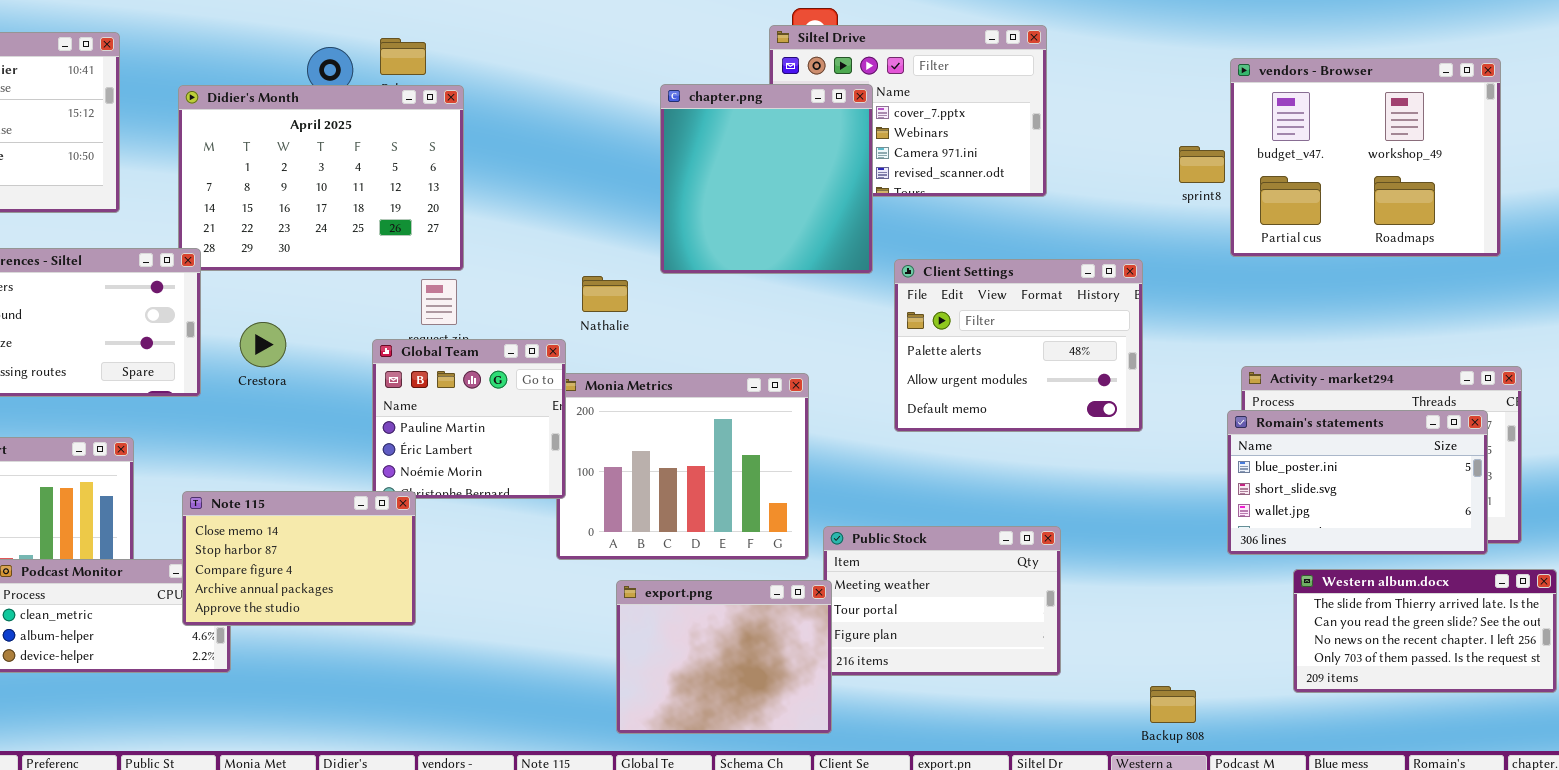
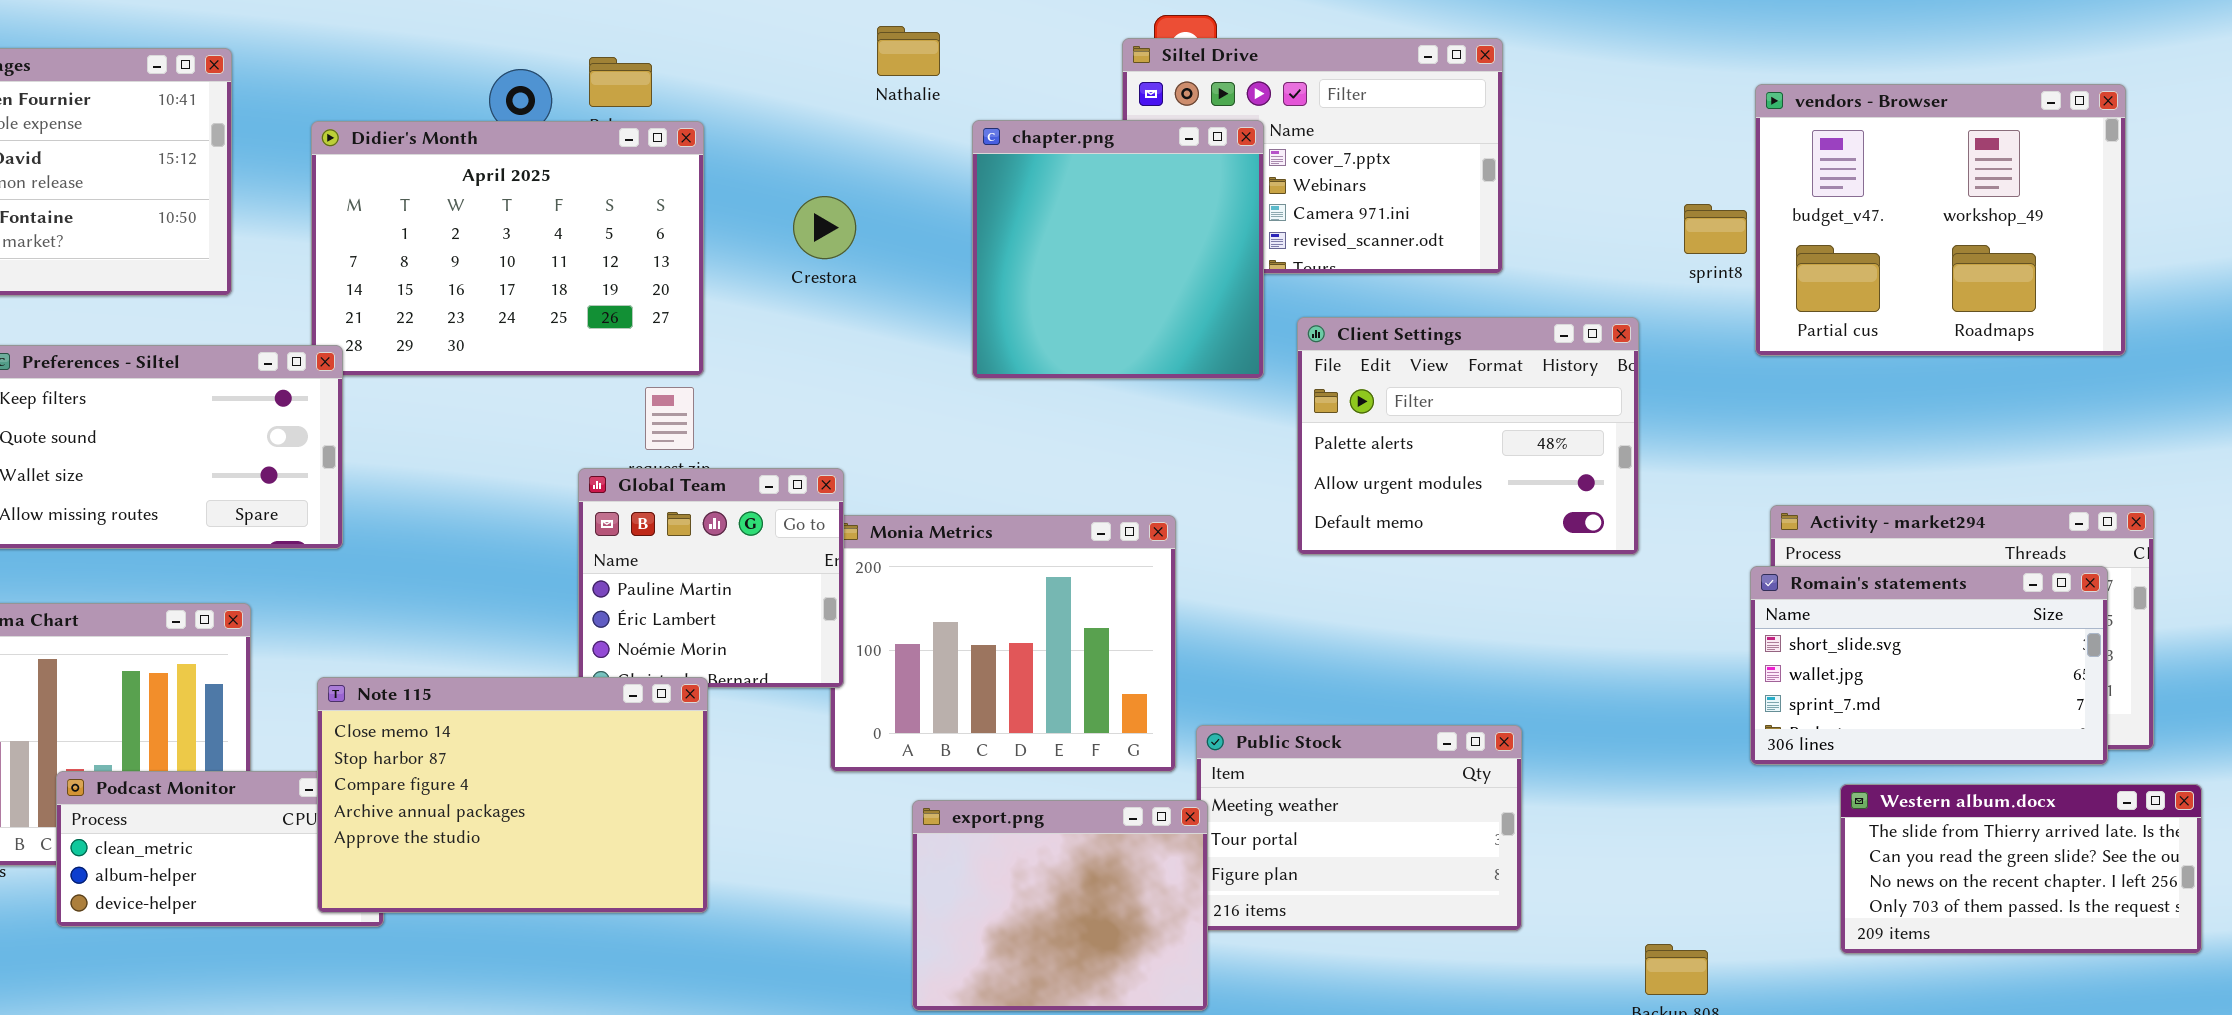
Client Settings: [894,259,1143,432] -> [1297,317,1639,555], moved
Nathalie: [582,276,628,312] -> [877,26,940,76], moved
Crestora: [240,322,286,367] -> [793,196,856,259], moved
Romain's statements: [1227,410,1488,555] -> [1750,566,2108,765], scrolled down 1 row
Note 115: [182,491,416,626] -> [317,677,708,913], resized

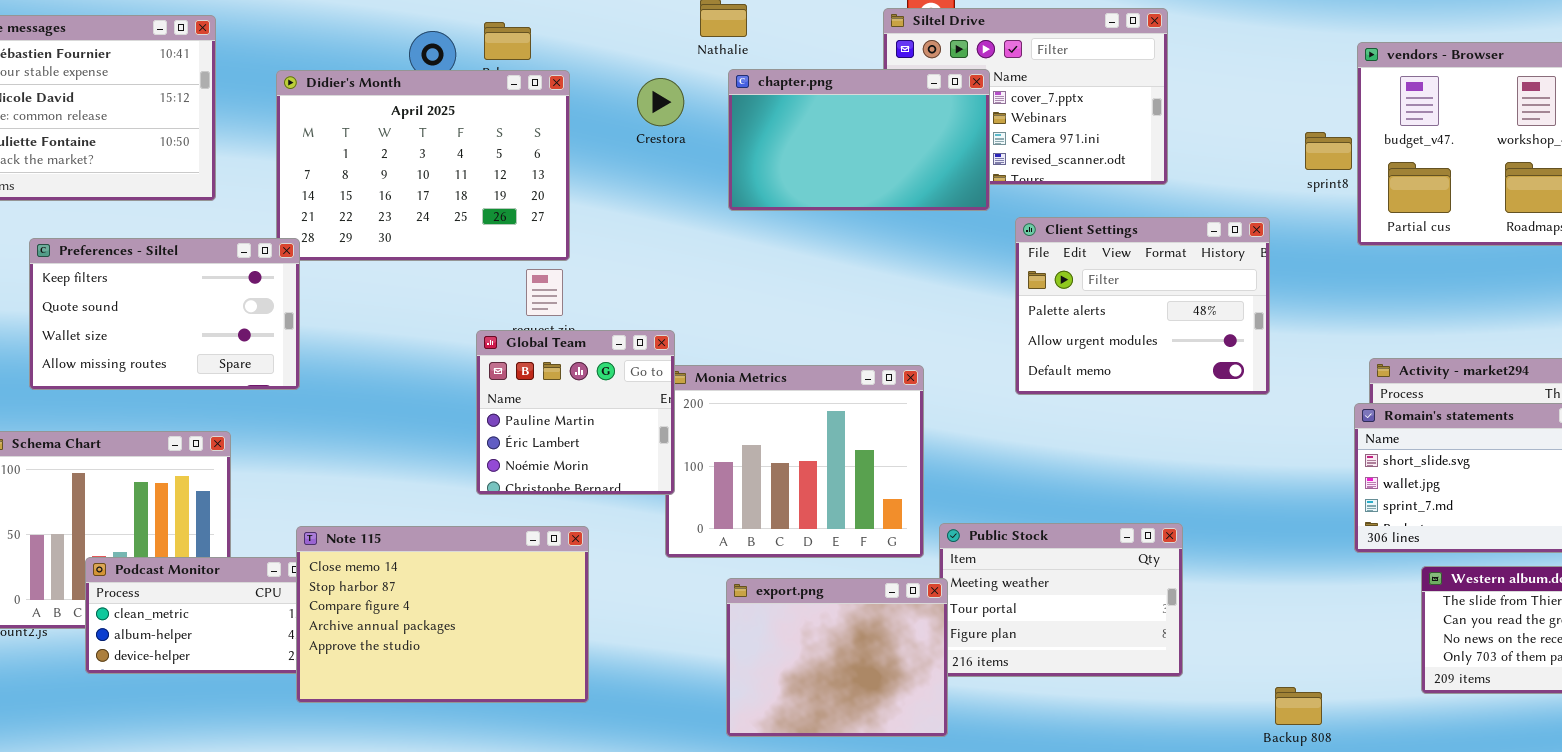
chapter.png: [972,120,1264,379] -> [728,69,990,211], resized
Crestora: [793,196,856,259] -> [637,78,684,126], moved
Note 115: [317,677,708,913] -> [296,526,589,703], moved

